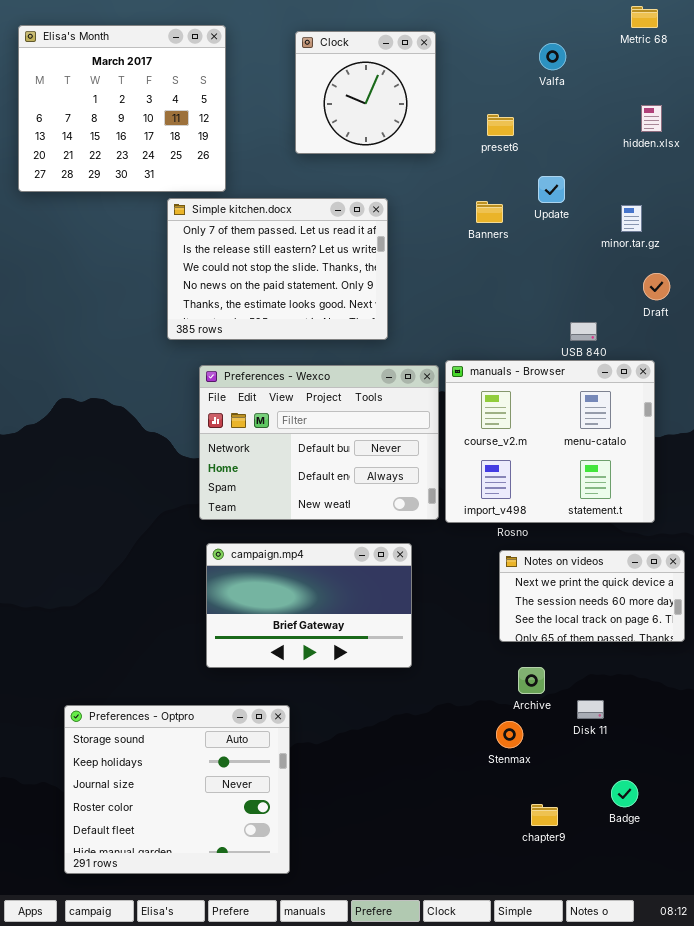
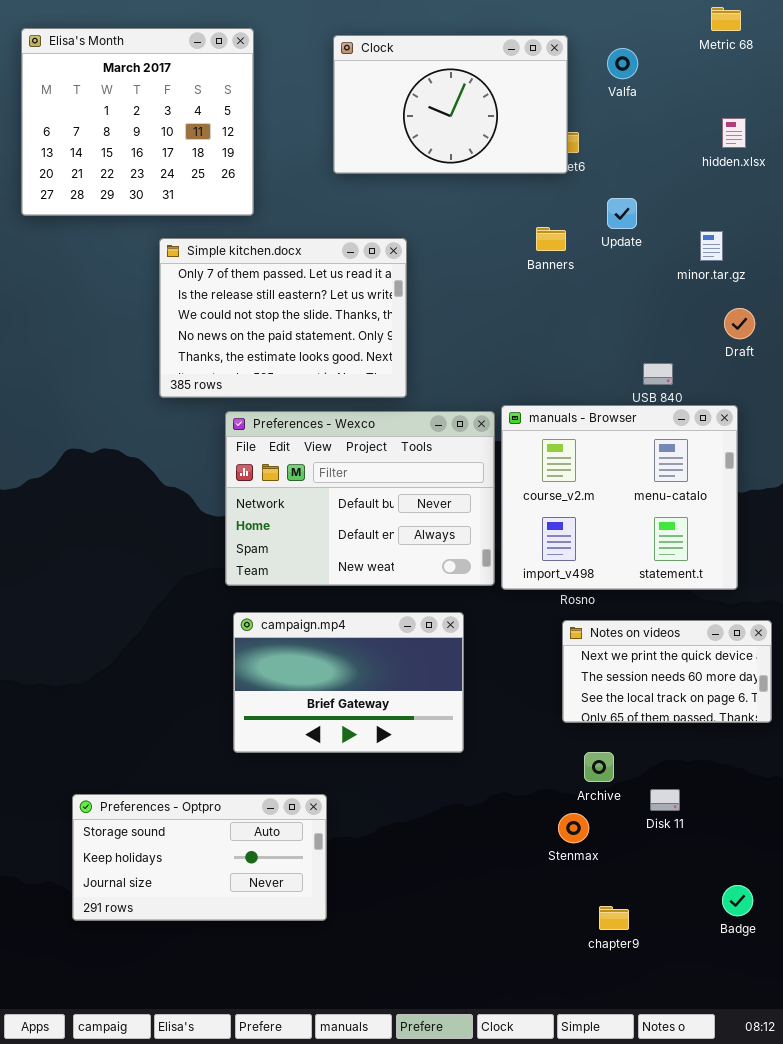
Clock: [295,31,436,154] -> [333,35,568,174], resized
Simple kitchen.docx: [167,198,388,340] -> [159,238,407,398], moved
Preferences - Optpro: [64,705,290,874] -> [72,794,327,921], resized
Badge: [611,780,638,807] -> [722,885,753,916], moved

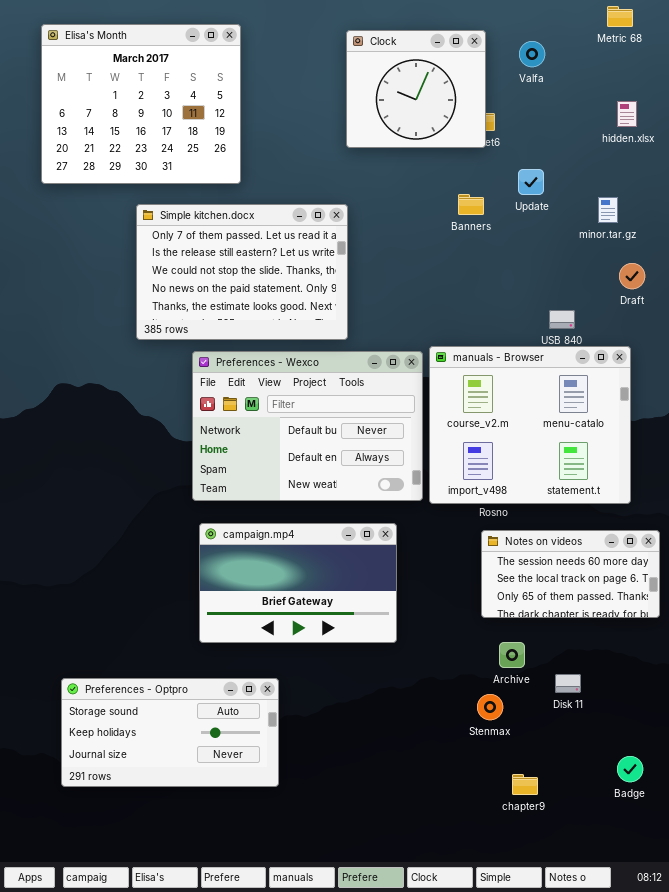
Elisa's Month: [21,28,254,216] -> [41,24,241,184], moved
Clock: [333,35,568,174] -> [346,30,486,148], resized
Notes on videos: [562,620,772,723] -> [481,530,660,618], scrolled down 1 row

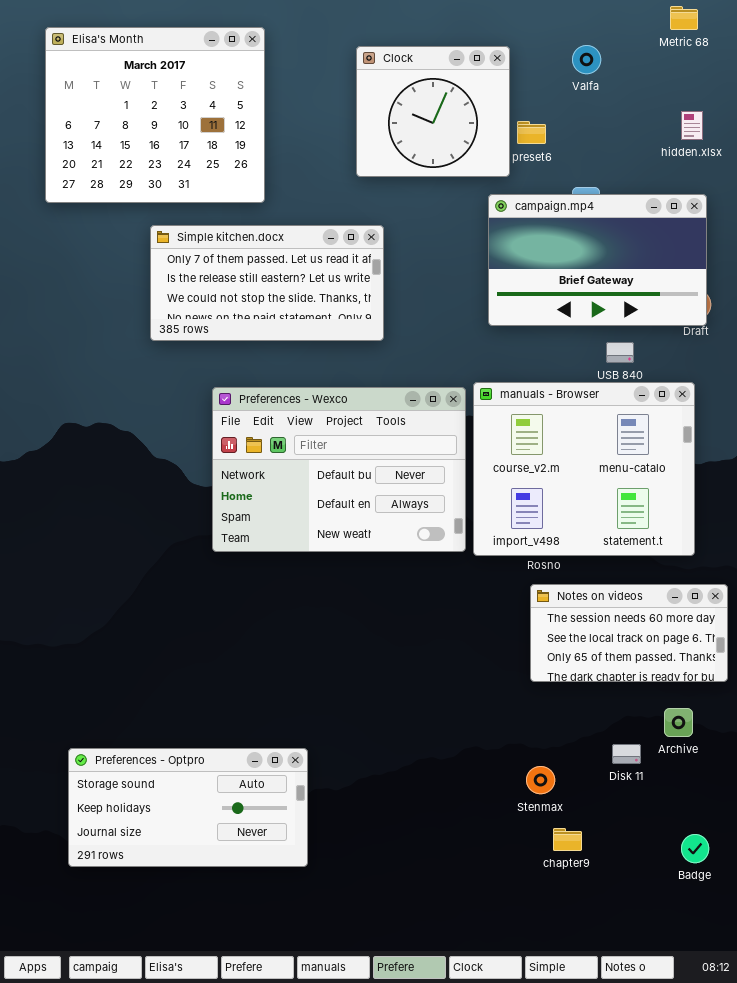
Clock: [346,30,486,148] -> [356,46,510,177], moved
Simple kitchen.docx: [136,204,348,340] -> [150,225,384,341], resized
campaign.mp4: [199,523,397,643] -> [488,194,707,326], moved
Archive: [499,642,525,668] -> [664,708,693,737], moved
chapter9: [512,774,538,795] -> [553,828,582,851], moved

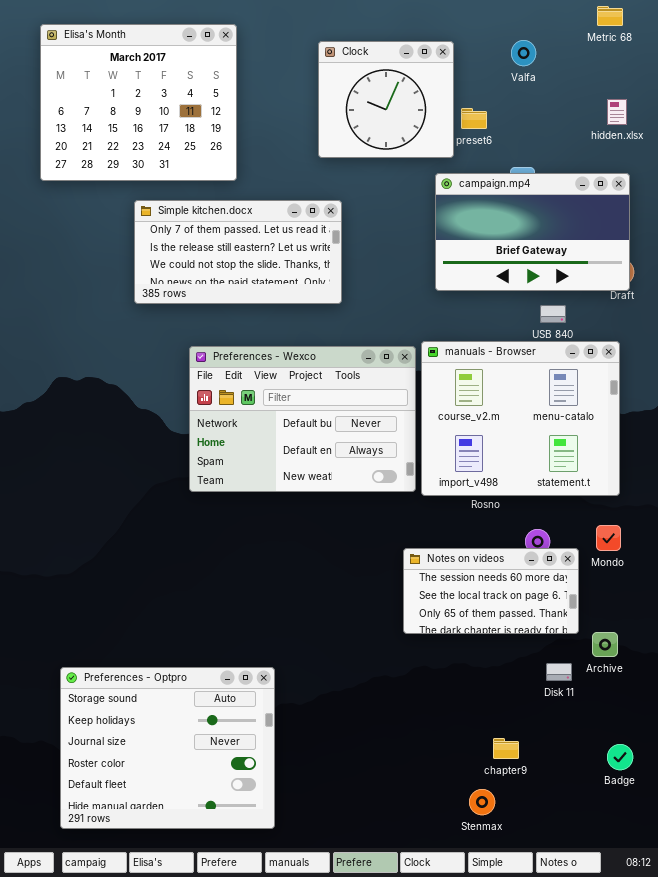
Notes on videos: [530,584,728,682] -> [403,548,579,634], moved
Preferences - Optpro: [68,748,308,867] -> [60,667,275,829], resized
Stenmax: [526,766,555,794] -> [469,789,495,815], moved

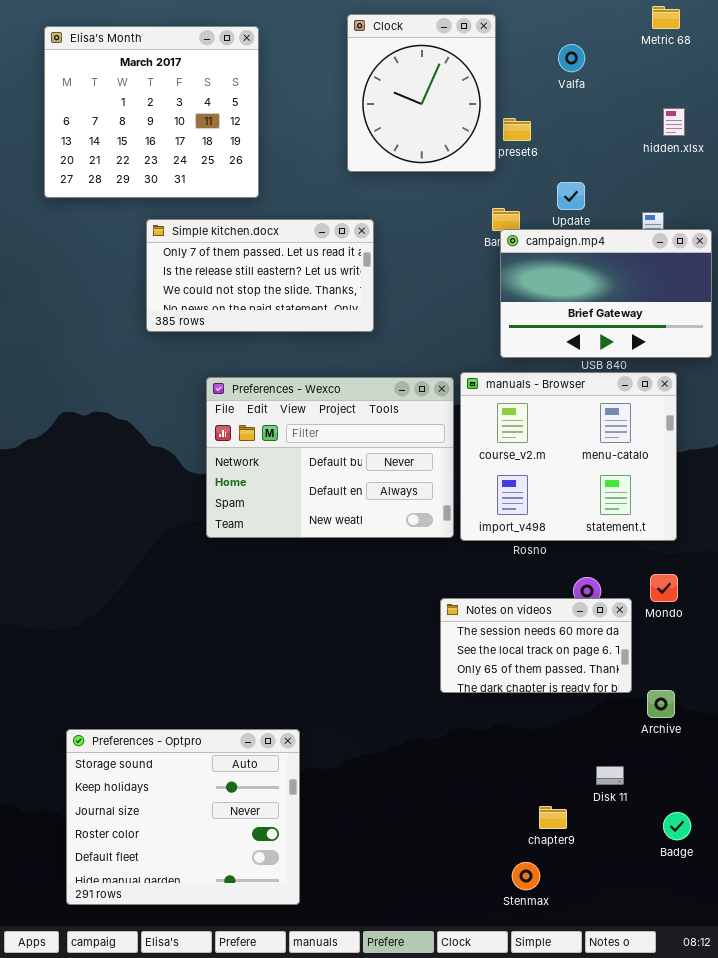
Clock: [318,41,454,158] -> [347,14,496,172], resized
campaign.mp4: [435,173,630,291] -> [500,229,712,358], moved
Disk 11: [546,663,572,681] -> [596,766,624,785], moved

